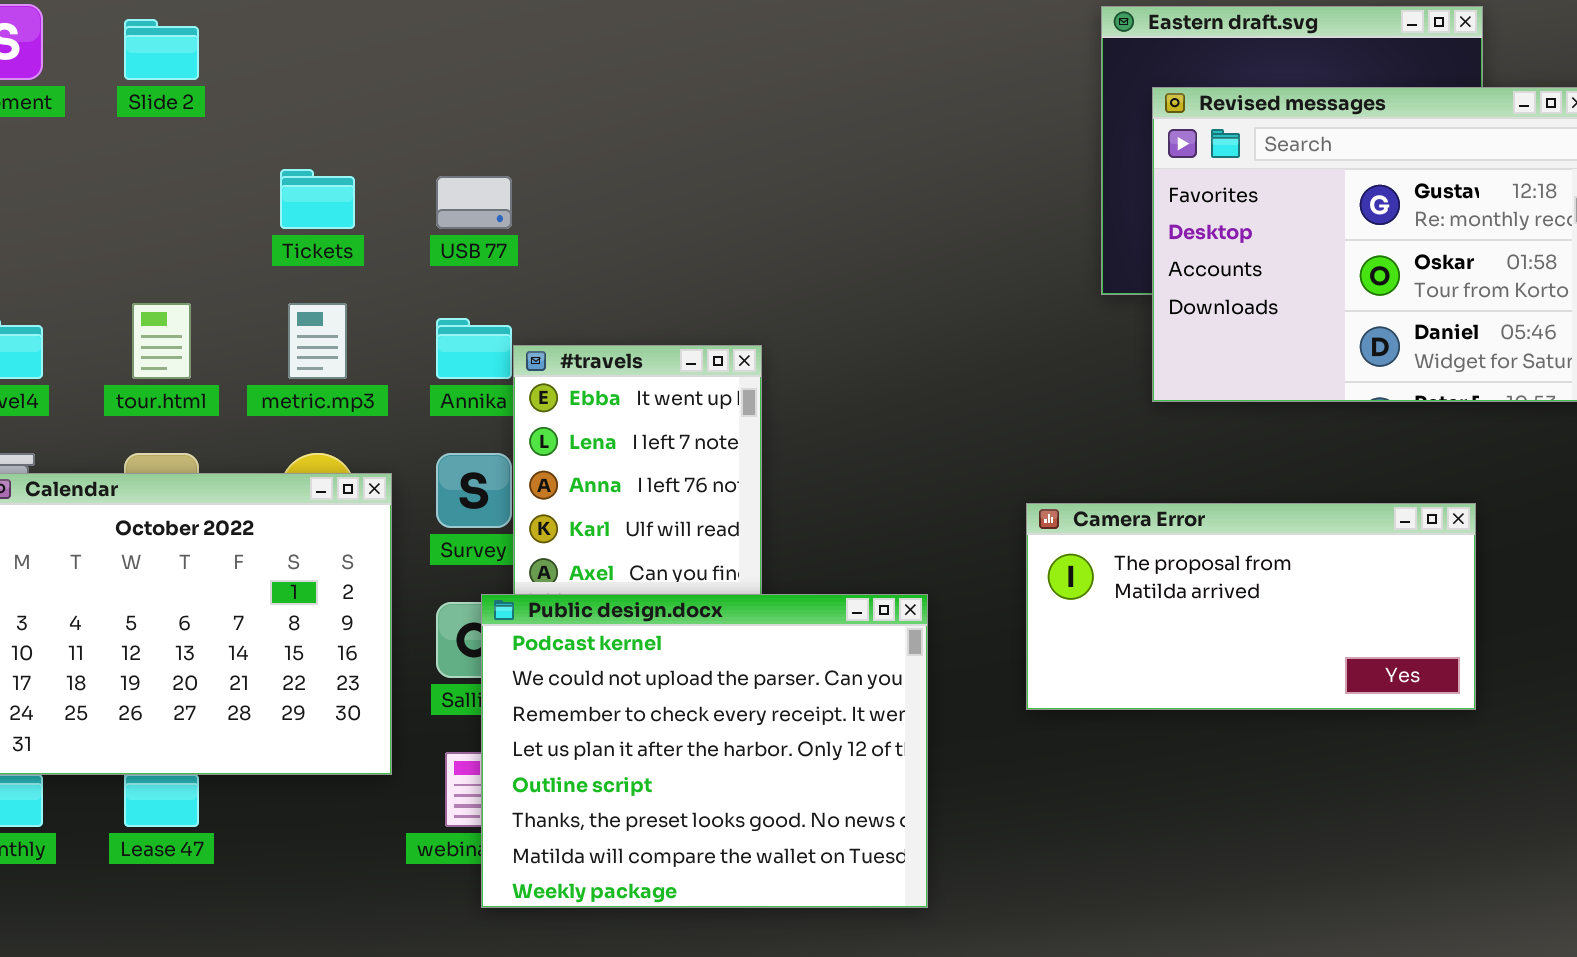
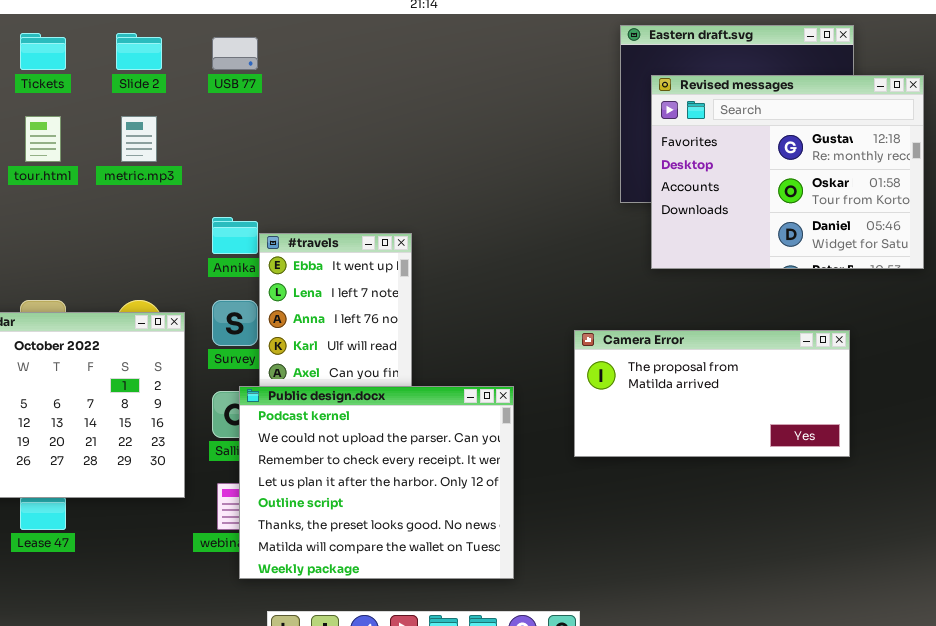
Slide 2: [124,19,199,80] -> [116,33,162,70], moved
Tickets: [280,169,355,229] -> [20,33,66,70], moved
USB 77: [436,176,512,229] -> [212,37,258,70], moved
tour.html: [132,303,191,379] -> [25,116,61,162], moved
metric.mp3: [288,303,347,379] -> [121,116,157,162], moved

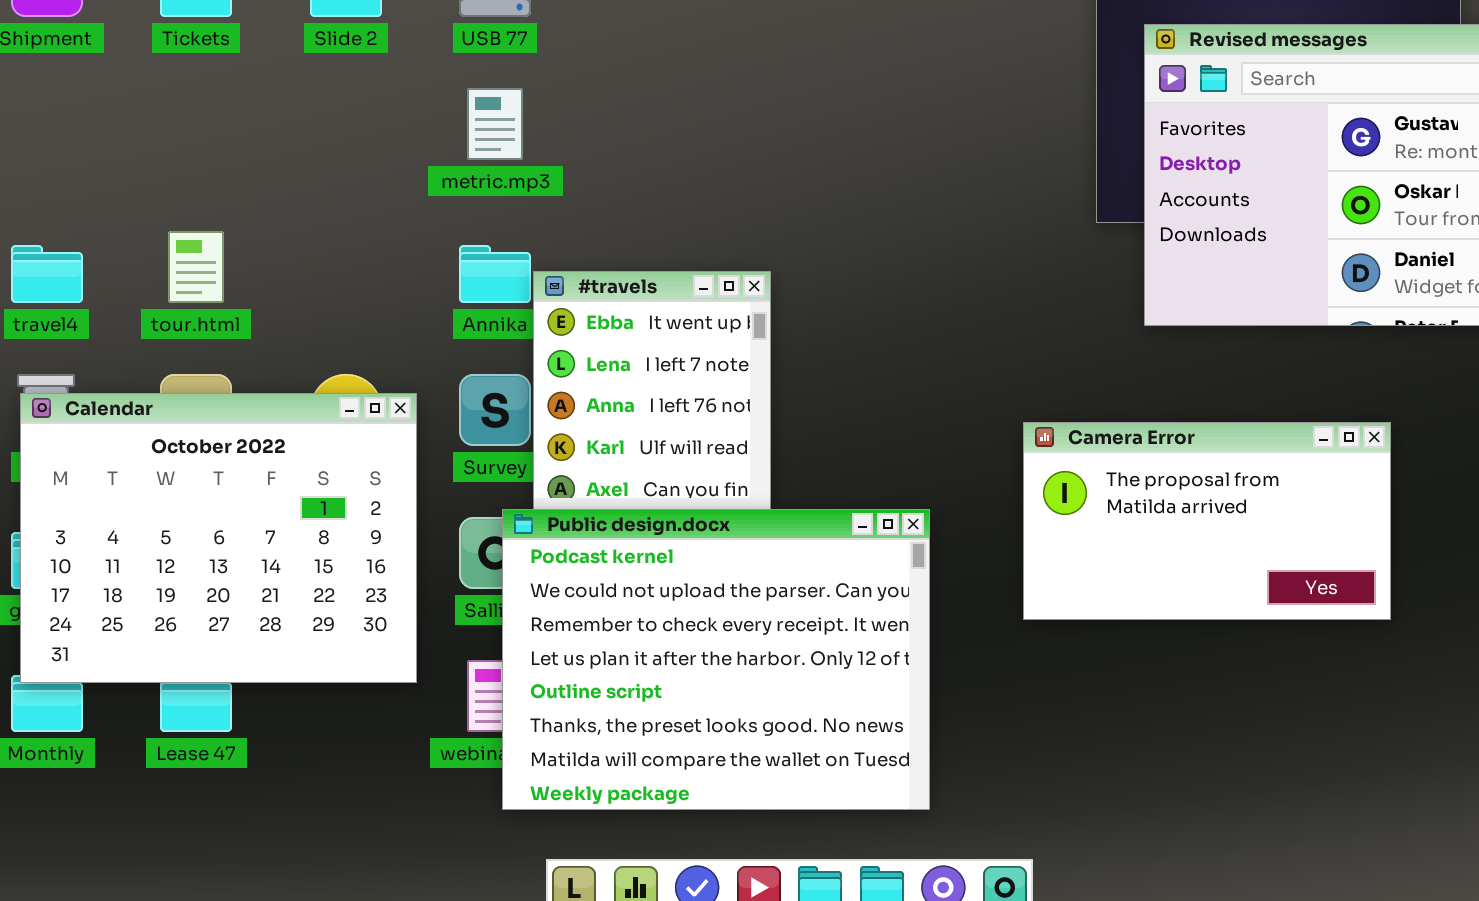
tour.html: [25,116,61,162] -> [168,231,224,303], moved
metric.mp3: [121,116,157,162] -> [467,88,523,160], moved
Camera Error: [574,330,850,457] -> [1023,422,1391,620], resized

